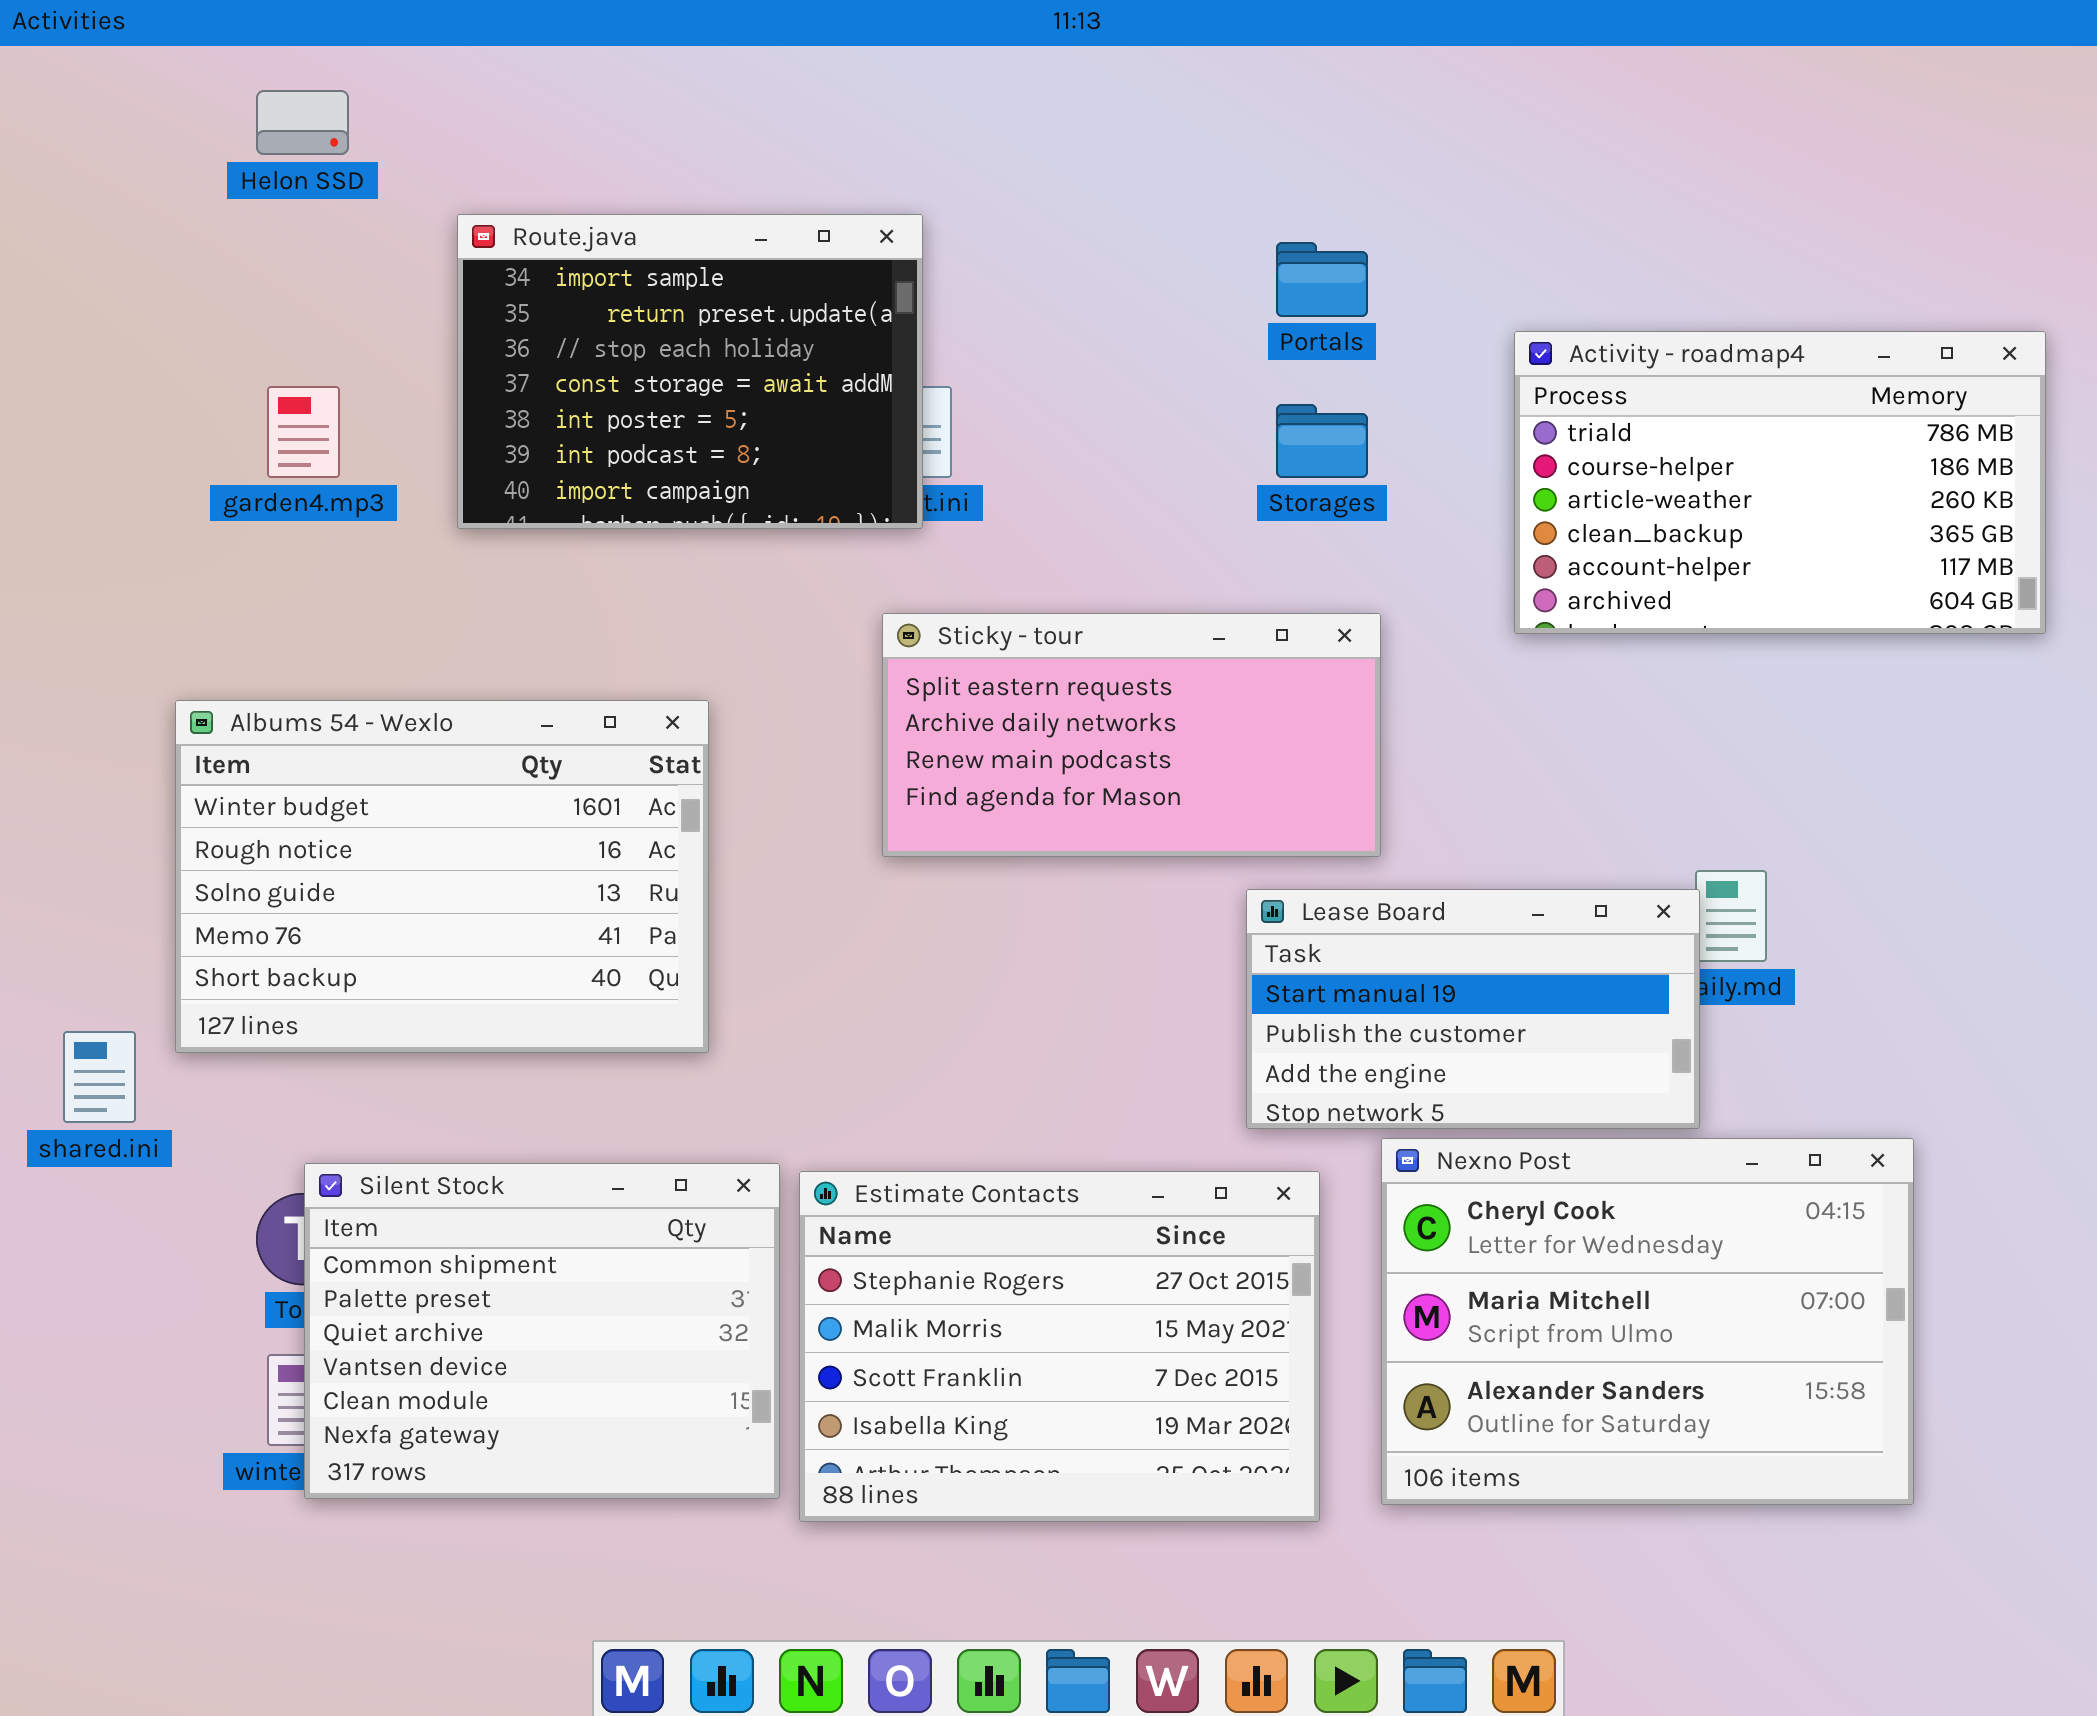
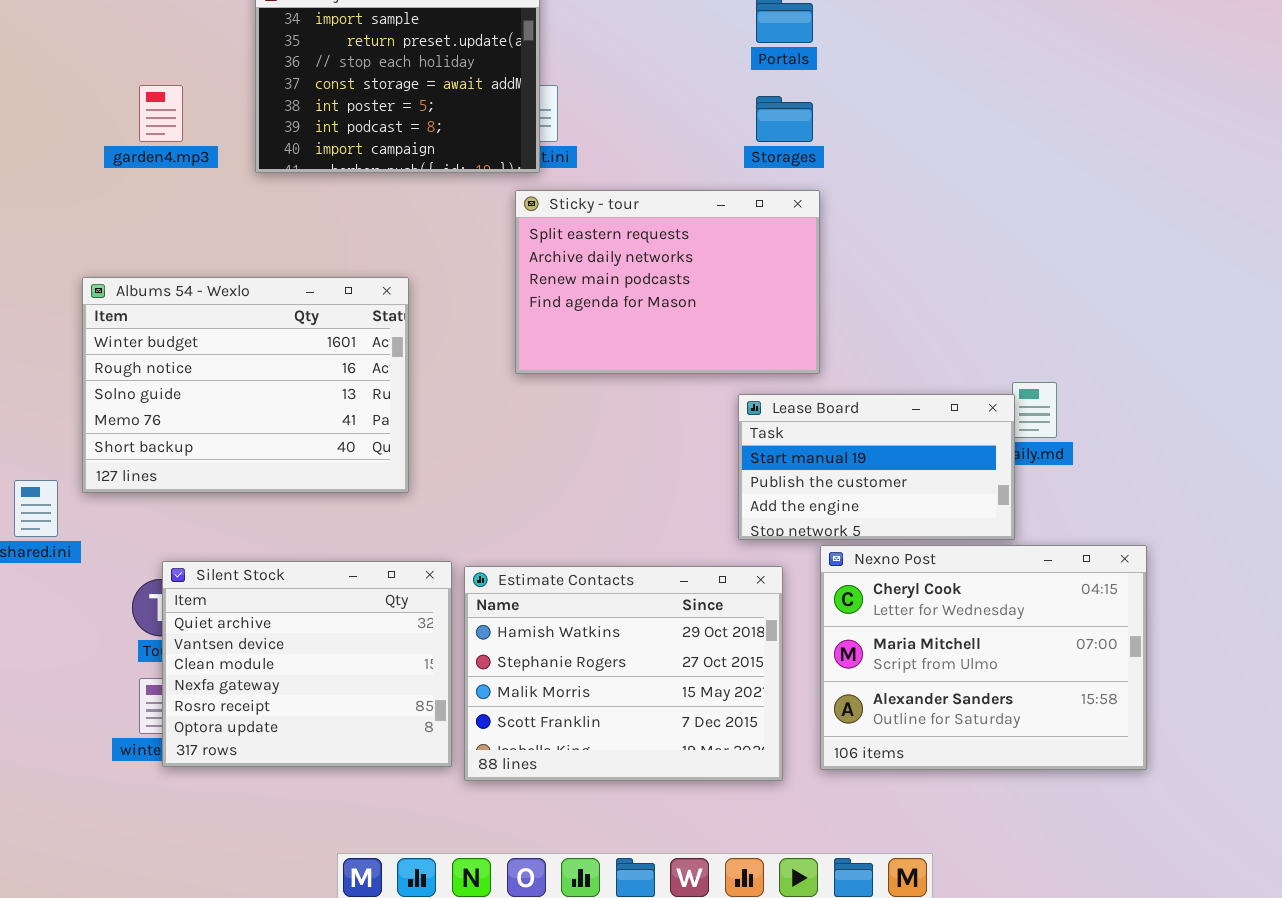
Activity - roadmap4: [1514,331,2046,634] -> none, closed
Sticky - tour: [882,613,1381,857] -> [515,190,820,374], resized
Silent Stock: [304,1163,780,1499] -> [162,561,452,767], scrolled down 2 rows
Estimate Contacts: [799,1171,1320,1522] -> [464,566,783,781], scrolled up 1 row

